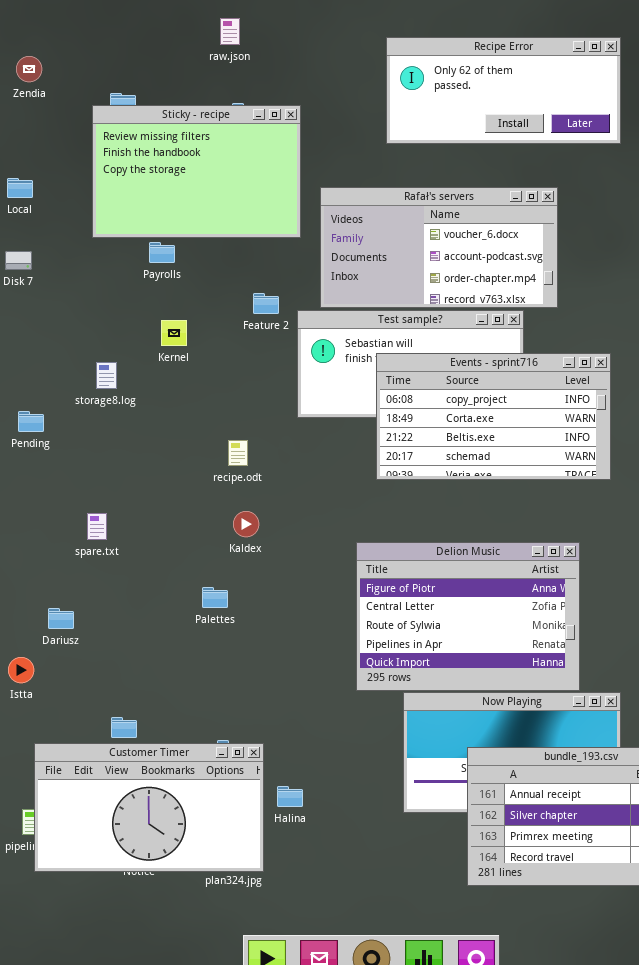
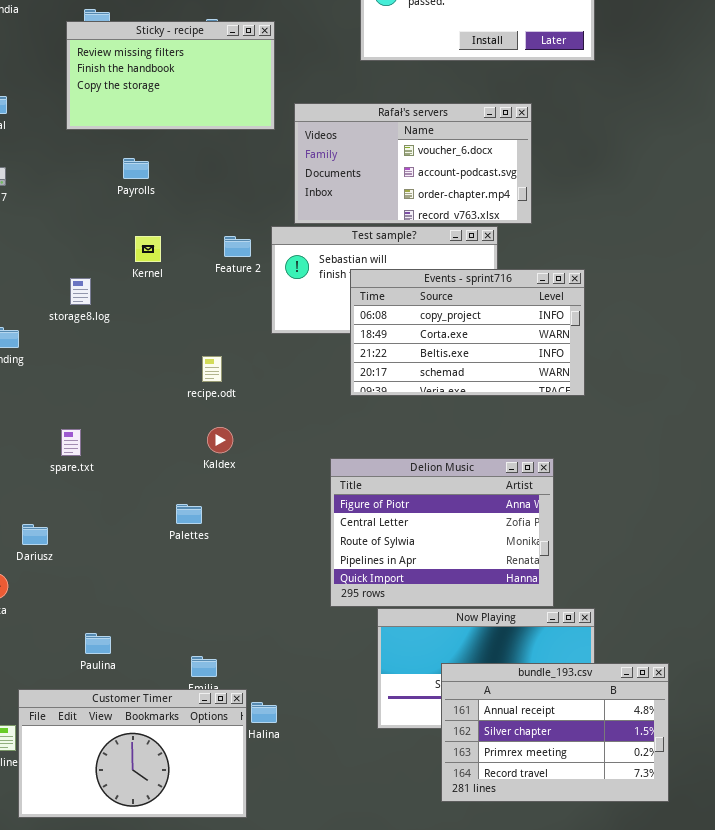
Sticky - recipe: [92,105,301,238] -> [66,21,275,130], resized
Feature 2: [253,293,279,314] -> [224,236,251,257], moved
Customer Timer: [34,743,264,872] -> [18,689,247,818], moved

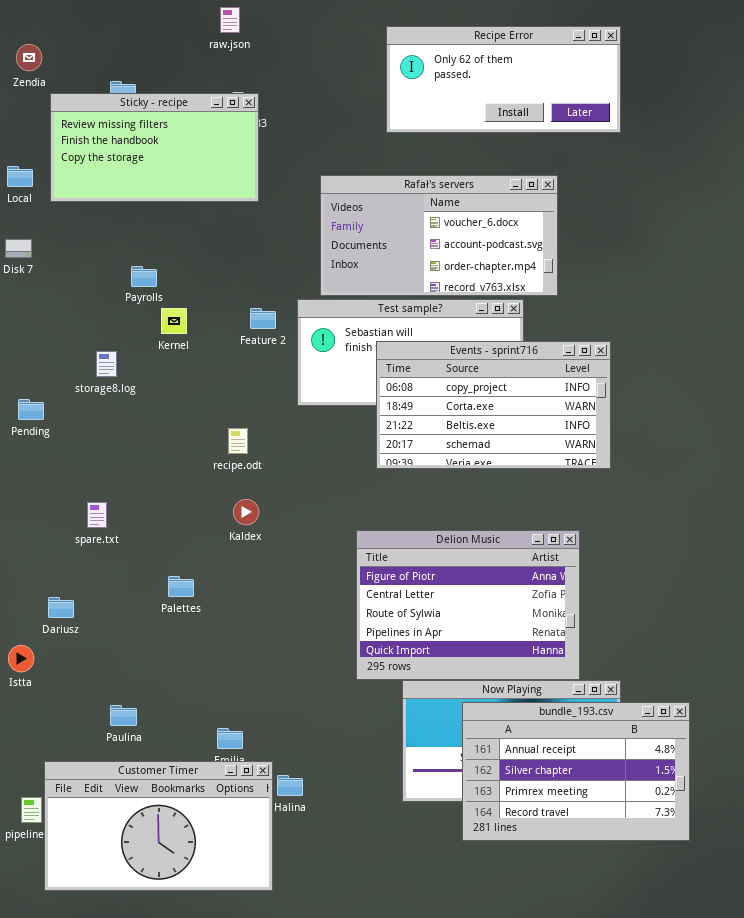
Sticky - recipe: [66,21,275,130] -> [50,93,259,202], moved
Payrolls: [123,158,149,179] -> [131,266,157,287], moved
Palettes: [176,504,202,524] -> [168,576,194,597], moved
bundle_193.csv: [441,663,669,802] -> [462,702,690,841], moved

